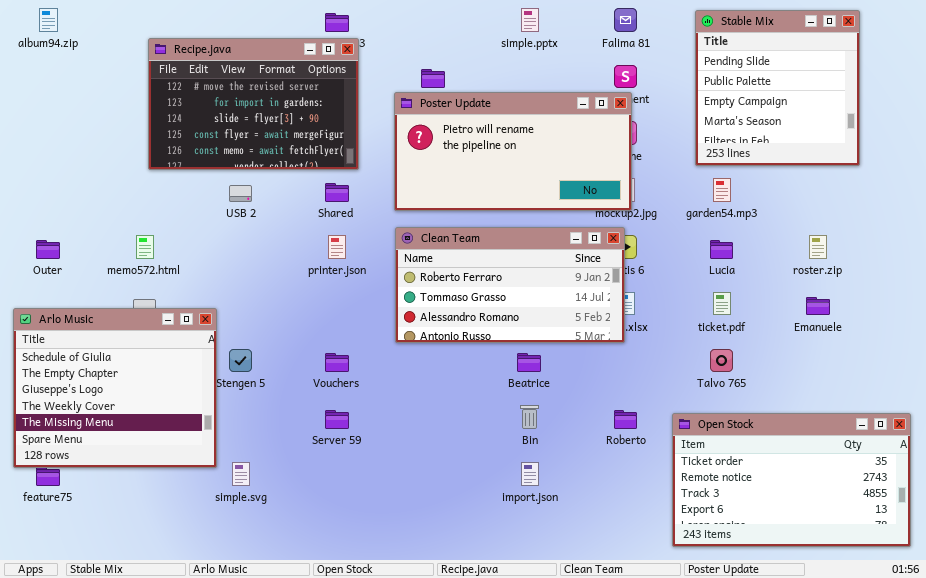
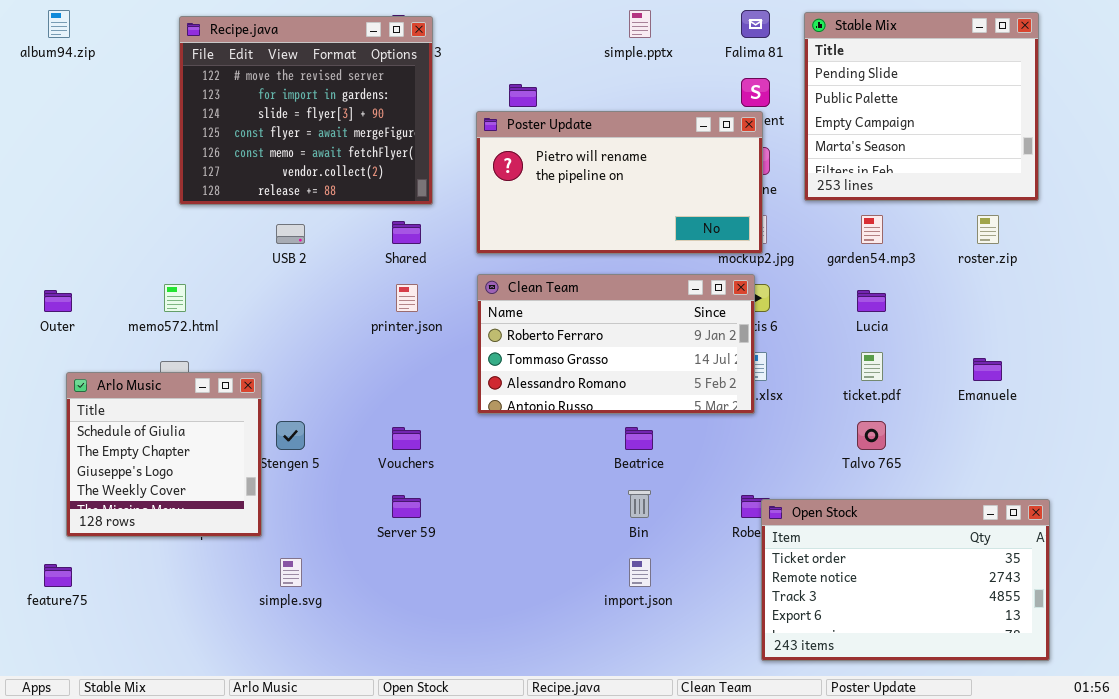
Stable Mix: [695,10,860,166] -> [804,12,1039,201], resized
Recipe.java: [148,38,359,170] -> [179,16,433,205], resized
roster.zip: [809,235,827,259] -> [977,215,999,244], moved
Arlo Music: [13,308,217,468] -> [66,372,262,537], resized
Open Stock: [672,413,911,547] -> [761,499,1050,661], moved

